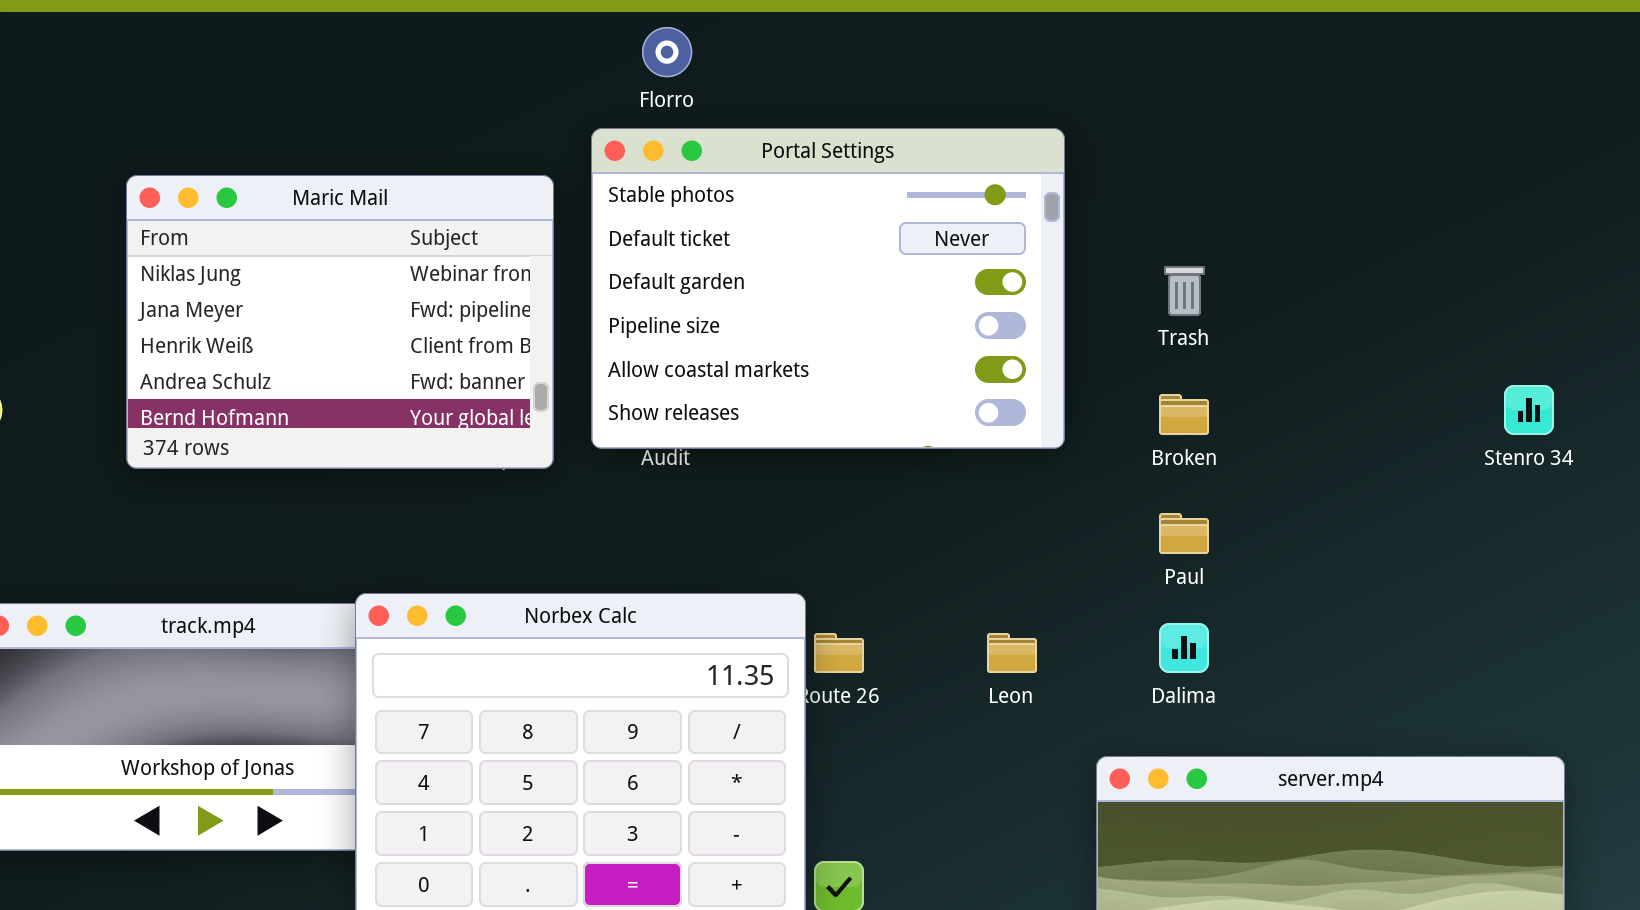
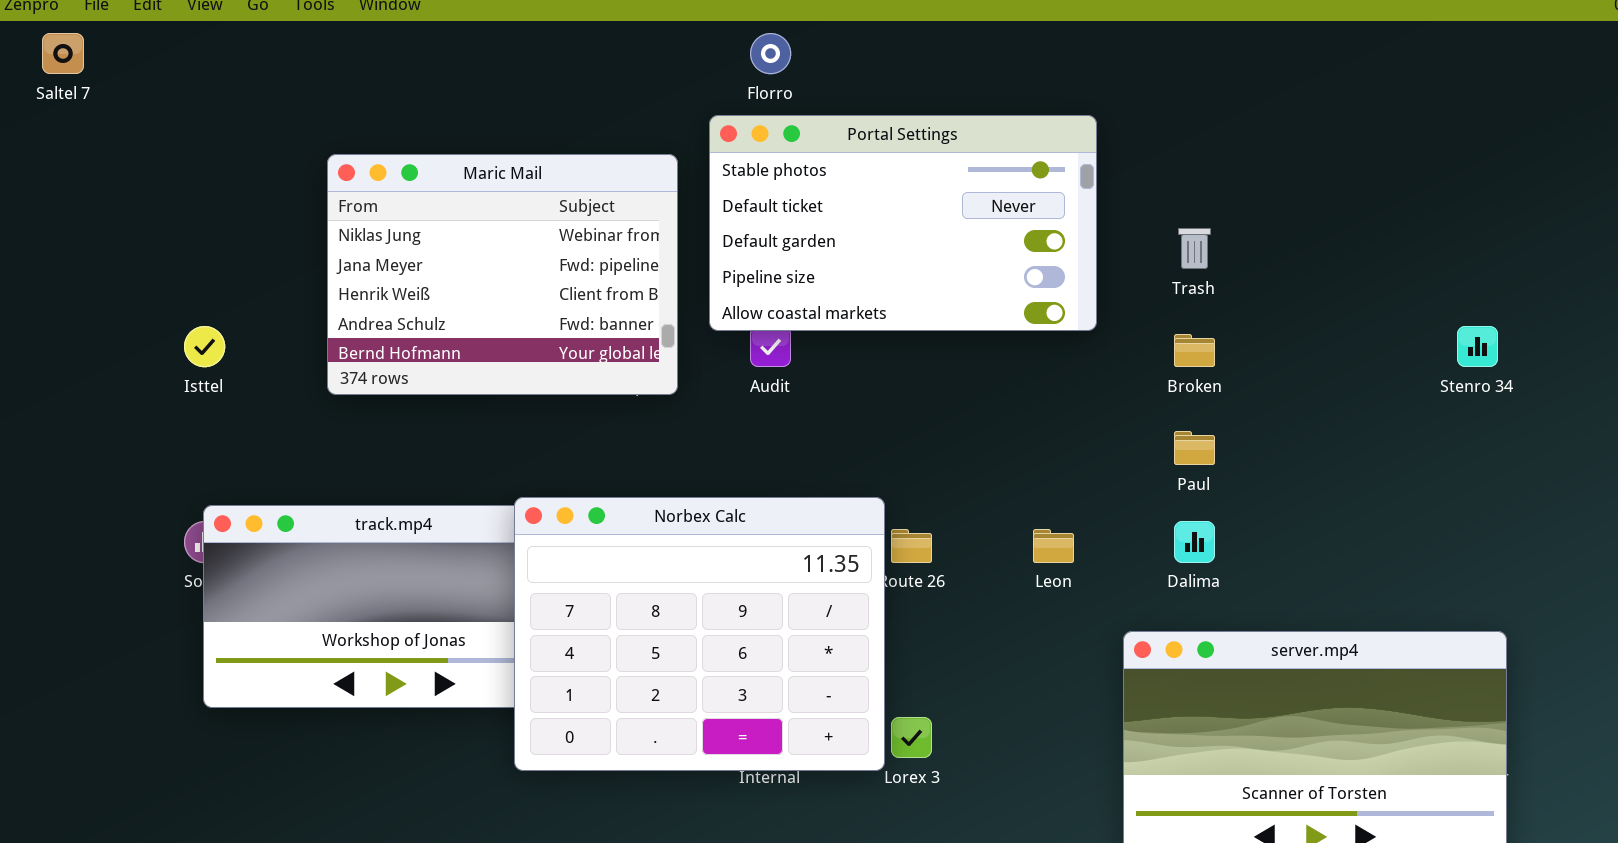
Portal Settings: [591,128,1065,449] -> [709,115,1097,331], resized

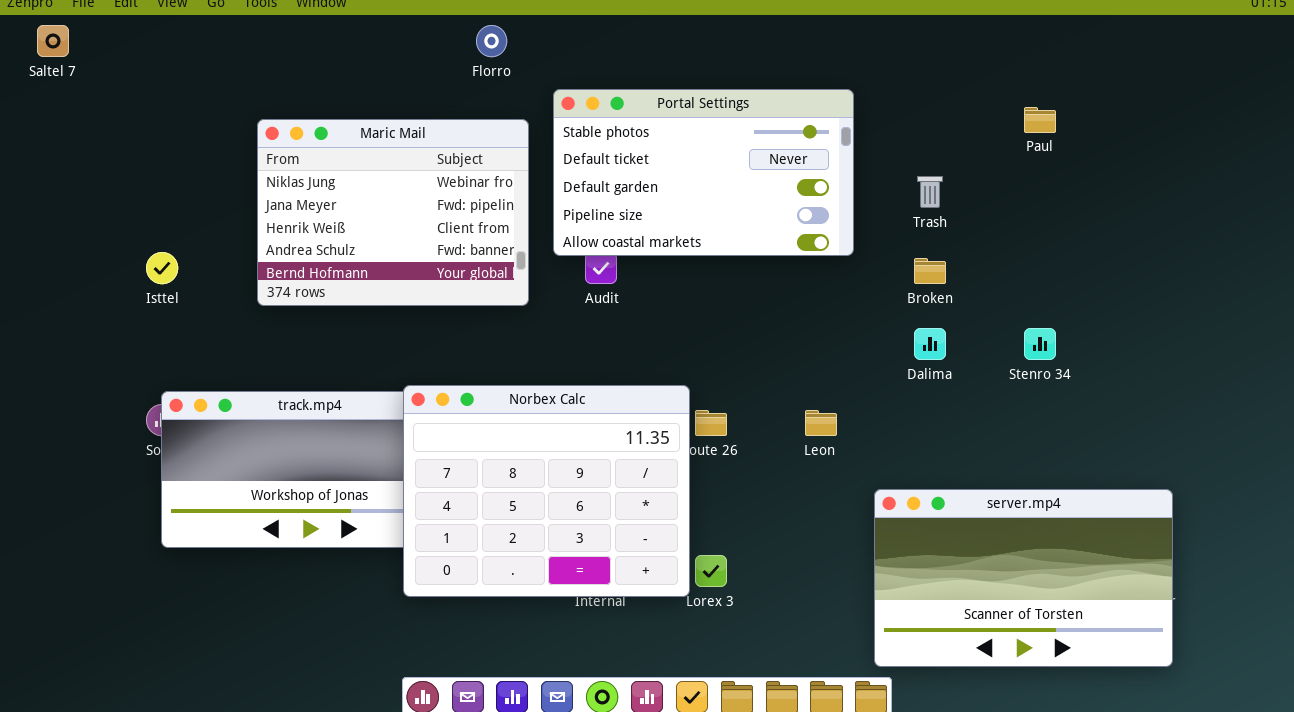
Florro: [750,33,791,74] -> [476,25,507,57], moved
Stenro 34: [1457,326,1498,367] -> [1024,328,1056,360], moved
Paul: [1174,431,1215,465] -> [1024,107,1056,133], moved
Dalima: [1174,521,1215,563] -> [914,328,946,360], moved

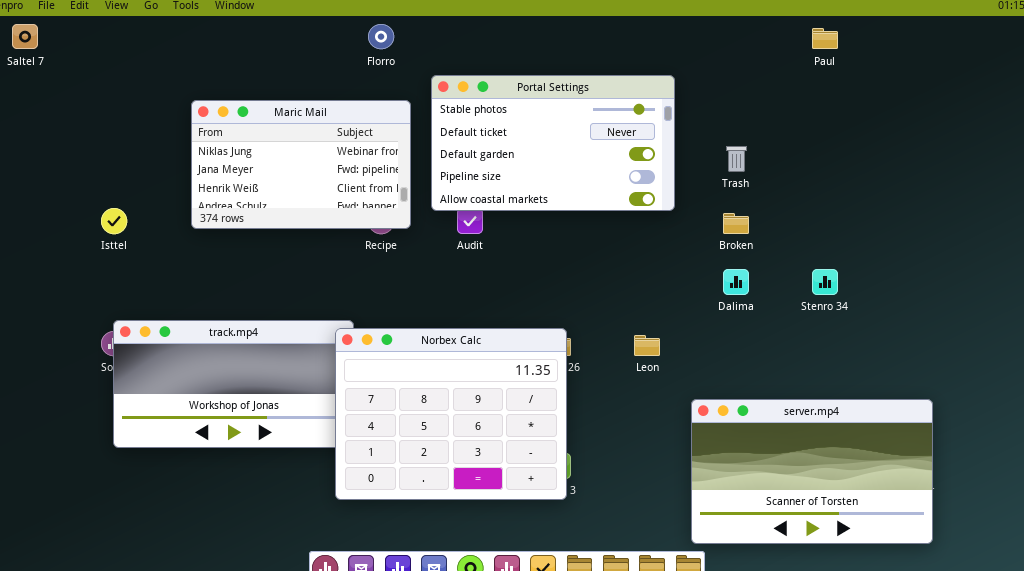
Paul: [1024,107,1056,133] -> [812,28,838,49], moved
Maric Mail: [257,119,529,306] -> [191,100,411,229], resized
Norbex Calc: [403,385,690,597] -> [335,328,567,500], moved

